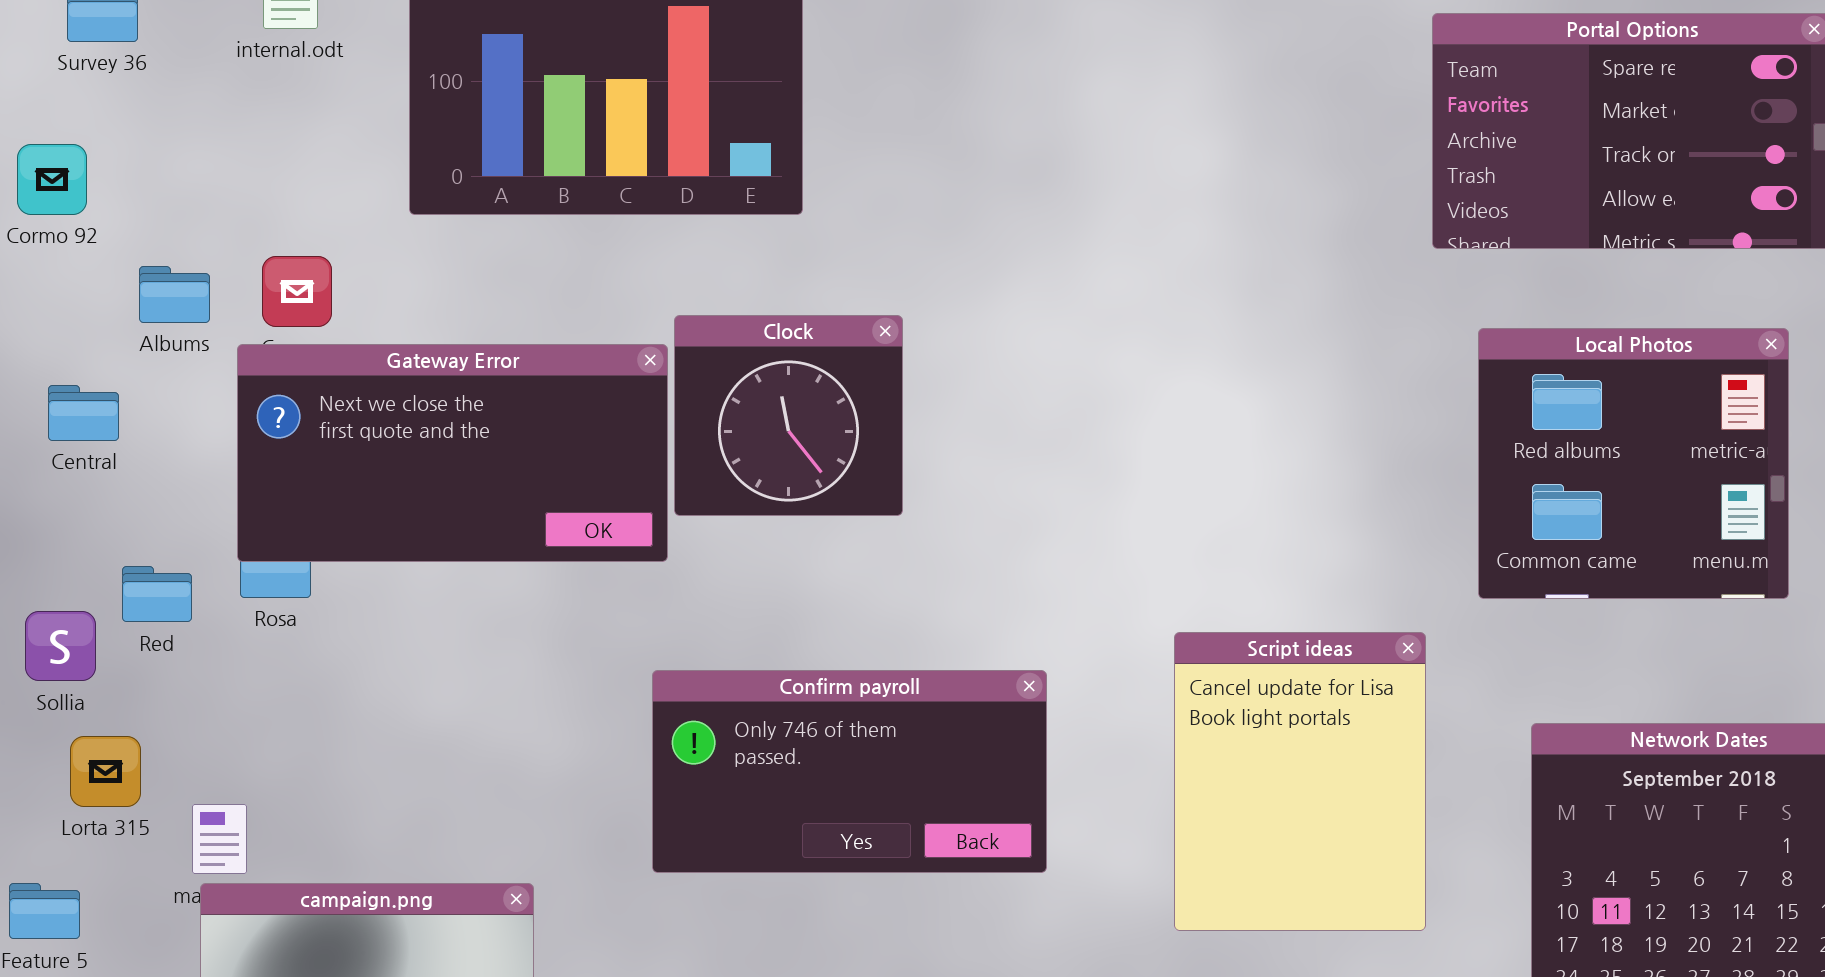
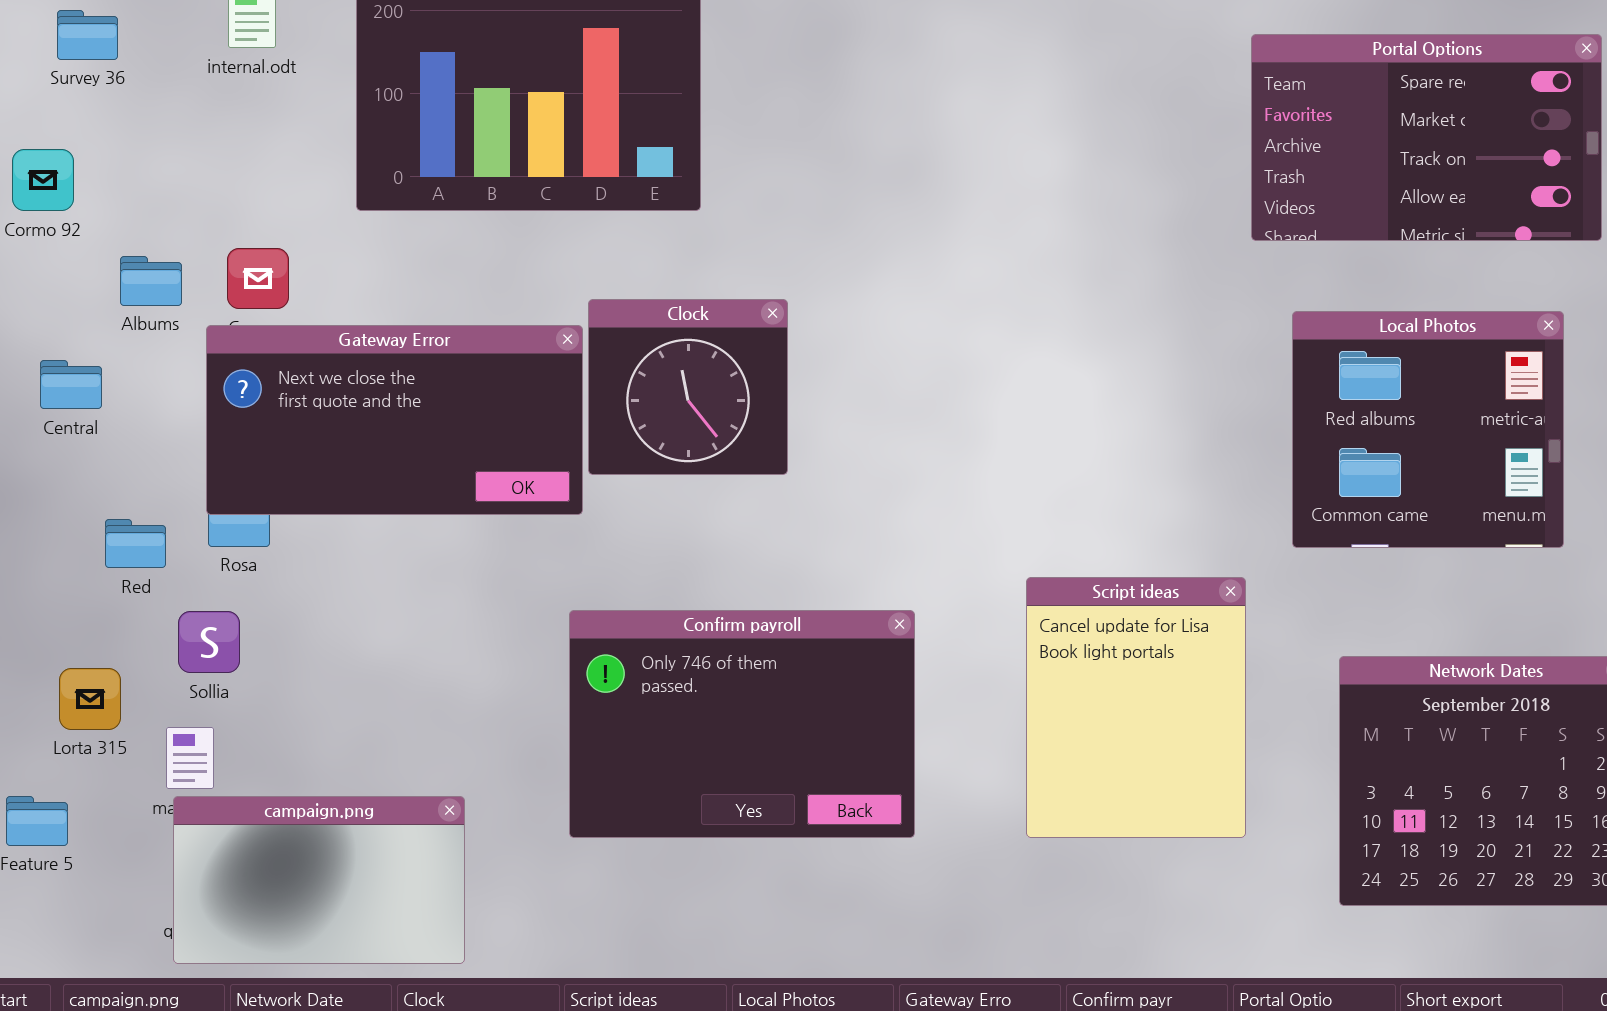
Sollia: [25,611,96,681] -> [178,611,240,673], moved
Confirm payroll: [652,670,1047,873] -> [569,610,915,838], resized

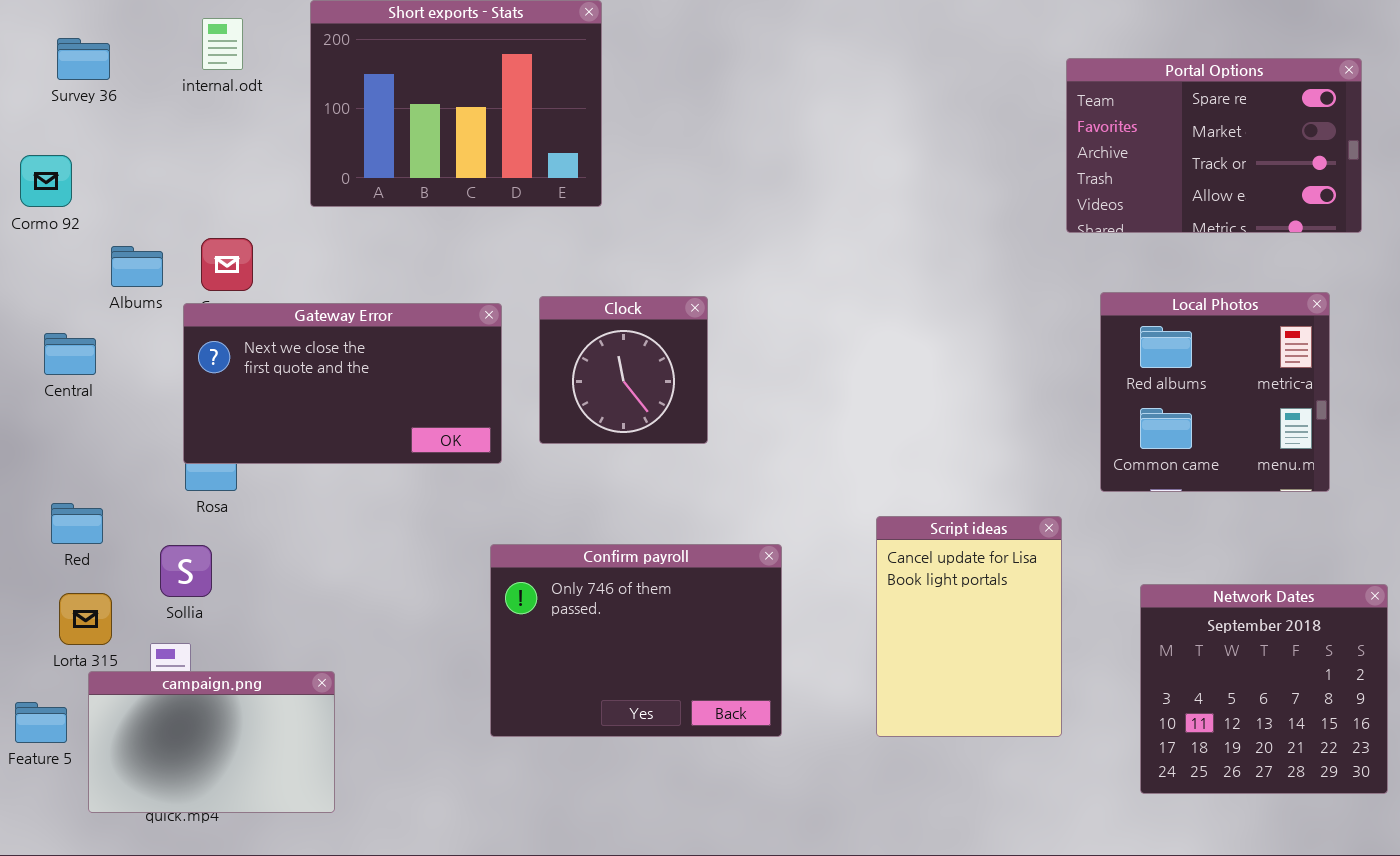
Clock: [588,299,788,475] -> [539,296,708,444], moved
Red: [105,519,166,568] -> [51,503,103,544], moved
campaign.png: [173,796,465,964] -> [88,671,335,813], moved

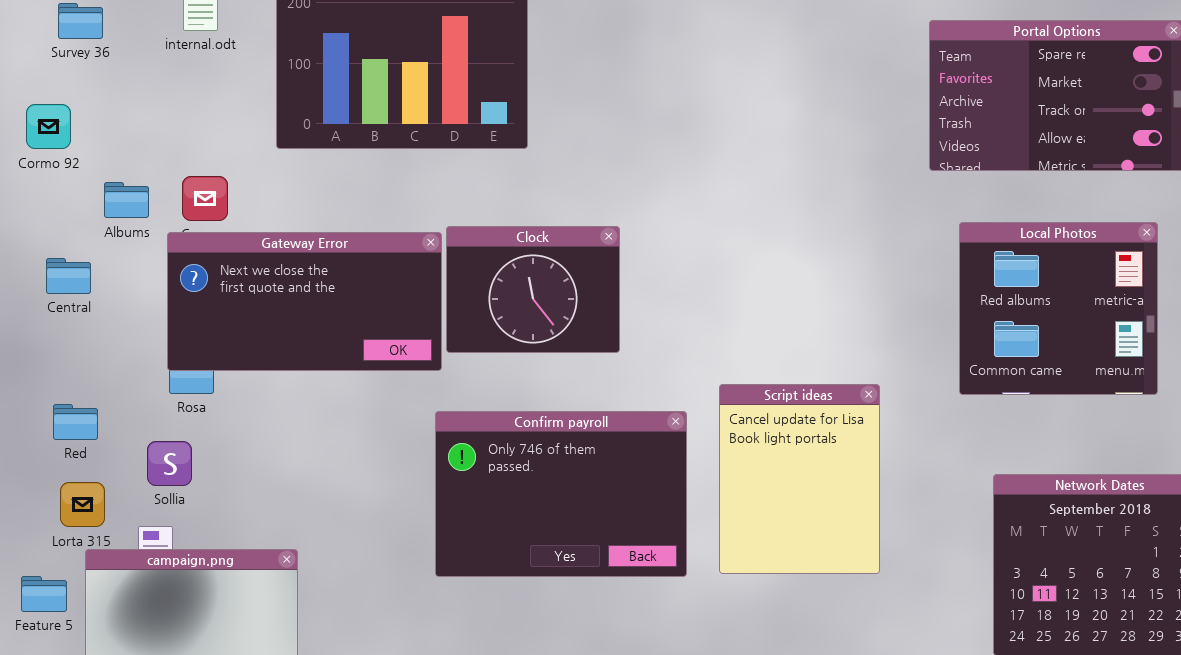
Clock: [539,296,708,444] -> [446,226,620,353], resized
Script ideas: [876,516,1062,737] -> [719,384,880,574], moved
Confirm payroll: [490,544,782,737] -> [435,411,687,577], moved

